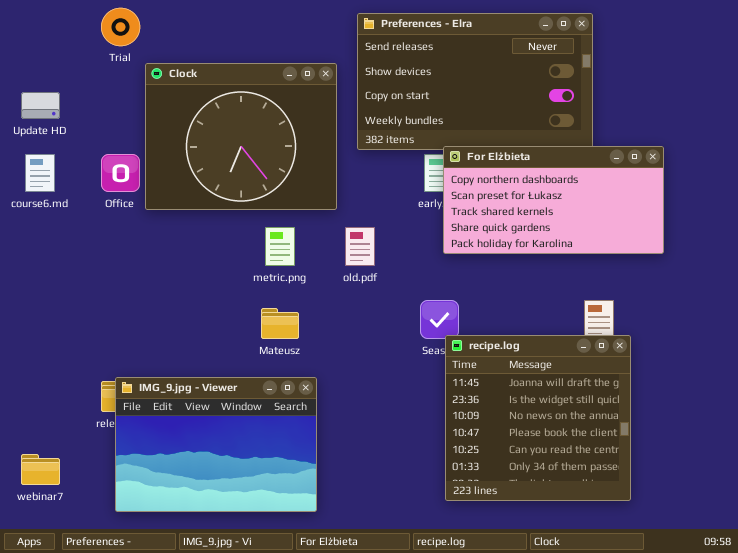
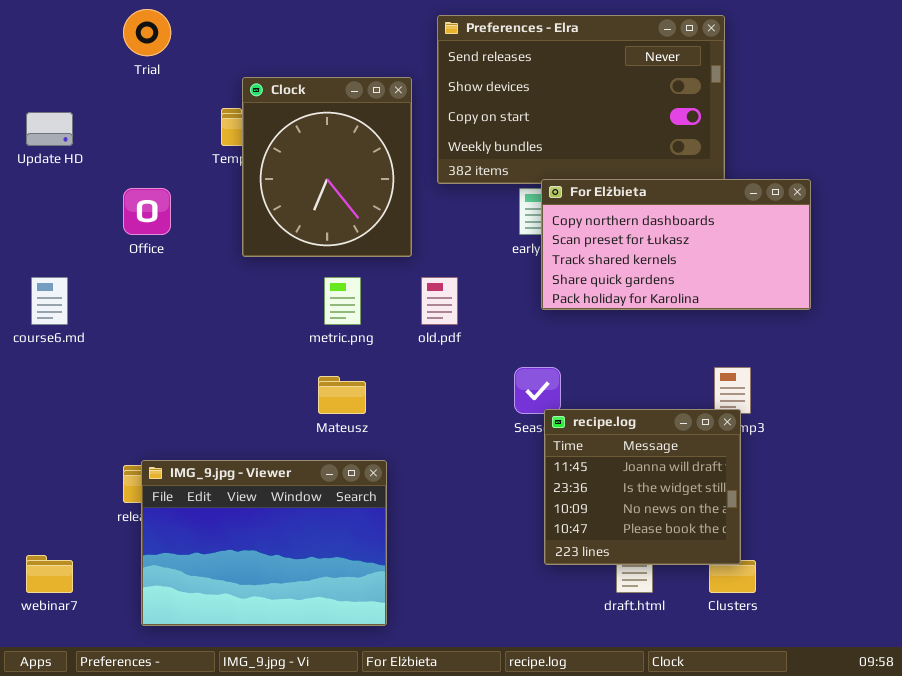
Clock: [145,63,337,210] -> [242,77,412,257], resized
course6.md: [25,154,55,192] -> [31,277,68,325], moved
recipe.log: [445,335,631,501] -> [544,409,741,565], resized

